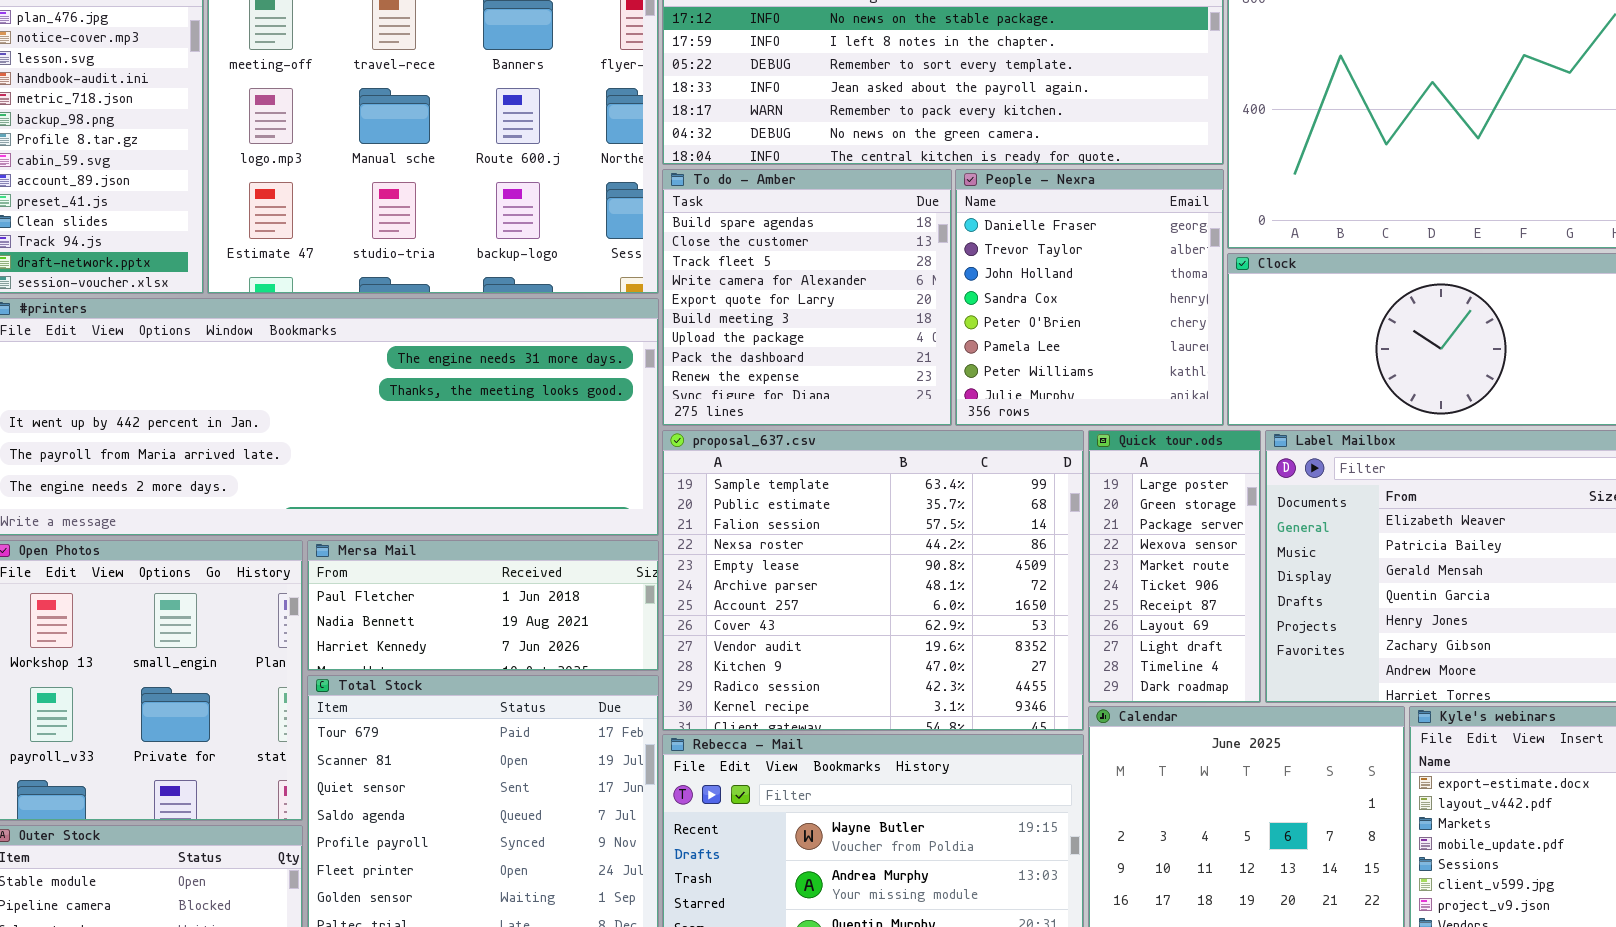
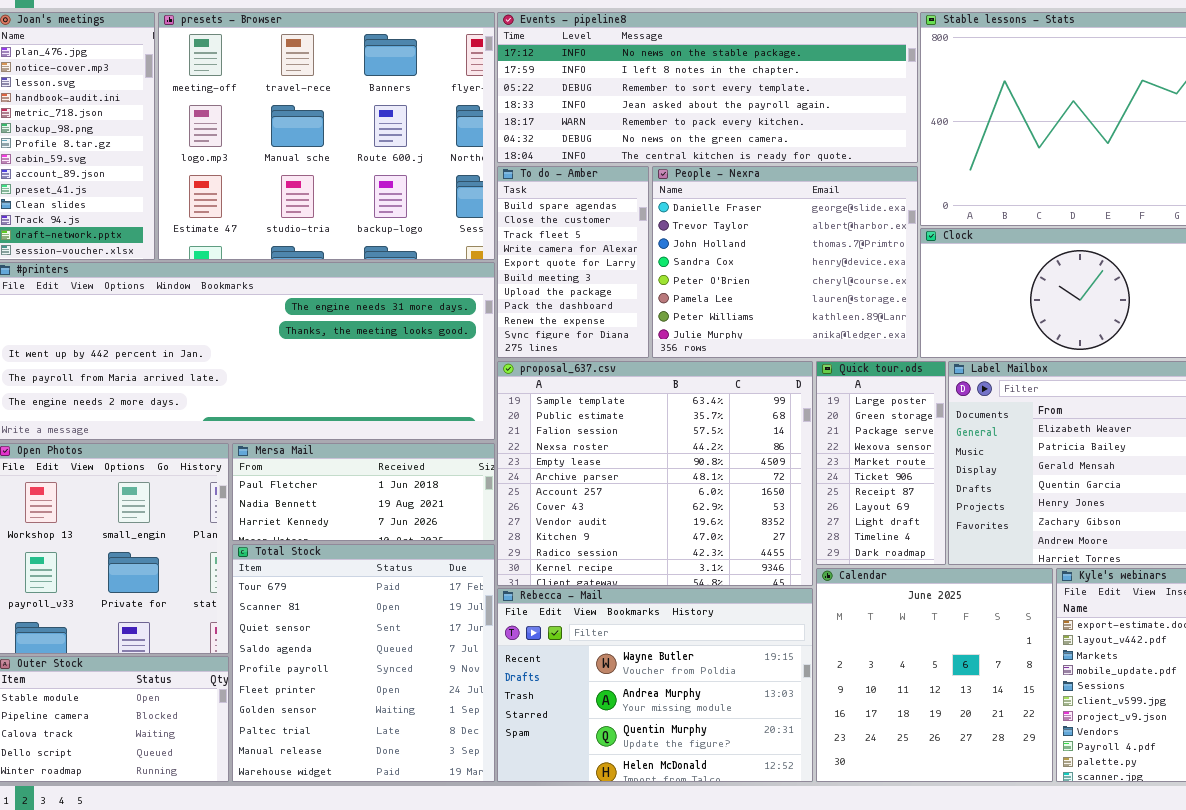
To do - Amber: [662,169,952,426] -> [497,166,649,358], resized
People - Nexra: [955,169,1224,426] -> [652,166,918,358], resized

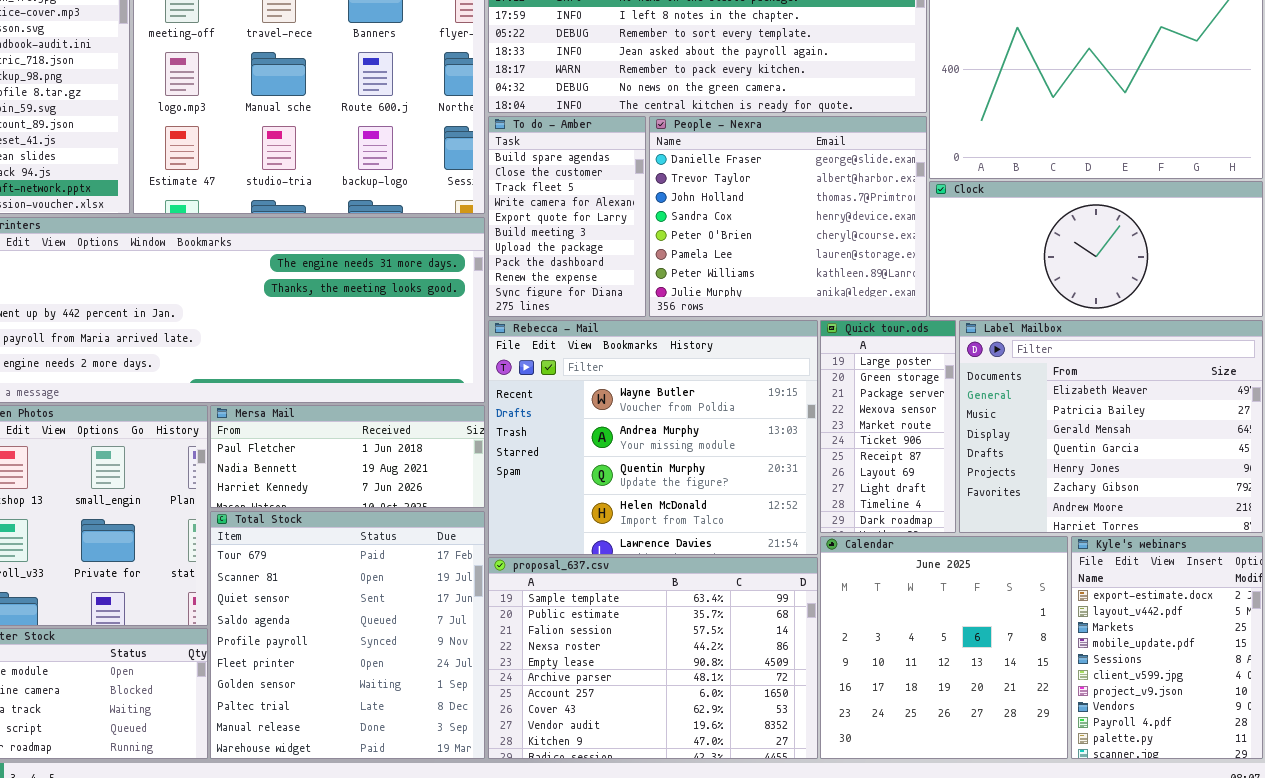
proposal_637.csv: [497,361,813,586] -> [488,557,818,759], moved, resized
Rebecca - Mail: [497,588,813,782] -> [488,320,818,555], moved, resized

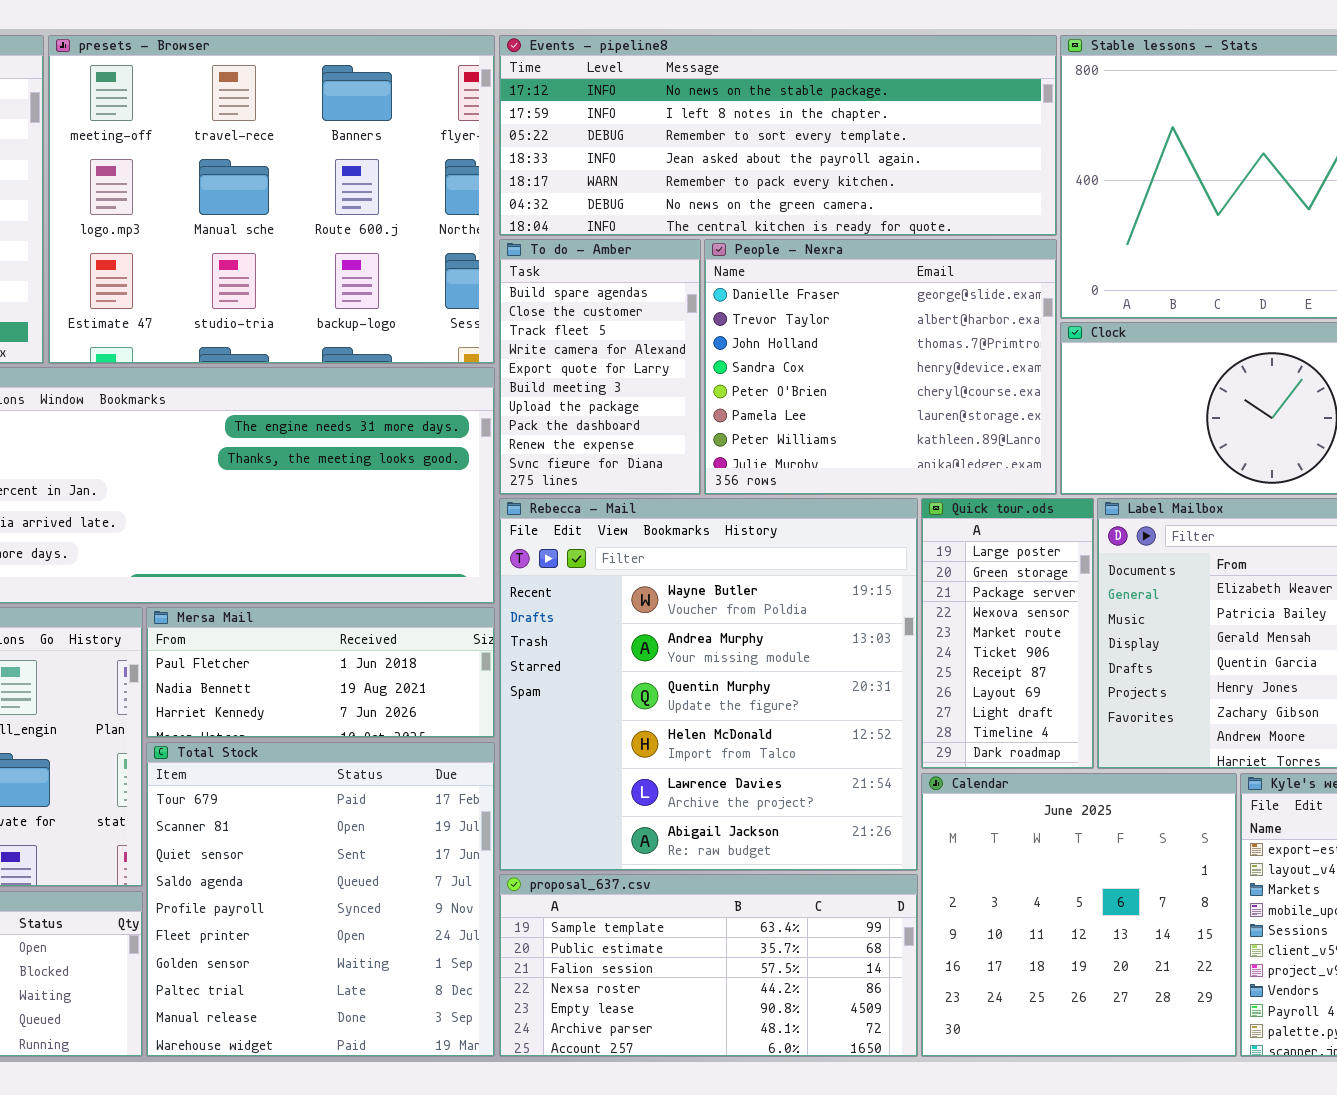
Rebecca - Mail: [488,320,818,555] -> [499,498,918,871], resized
proposal_637.csv: [488,557,818,759] -> [499,874,918,1057], resized

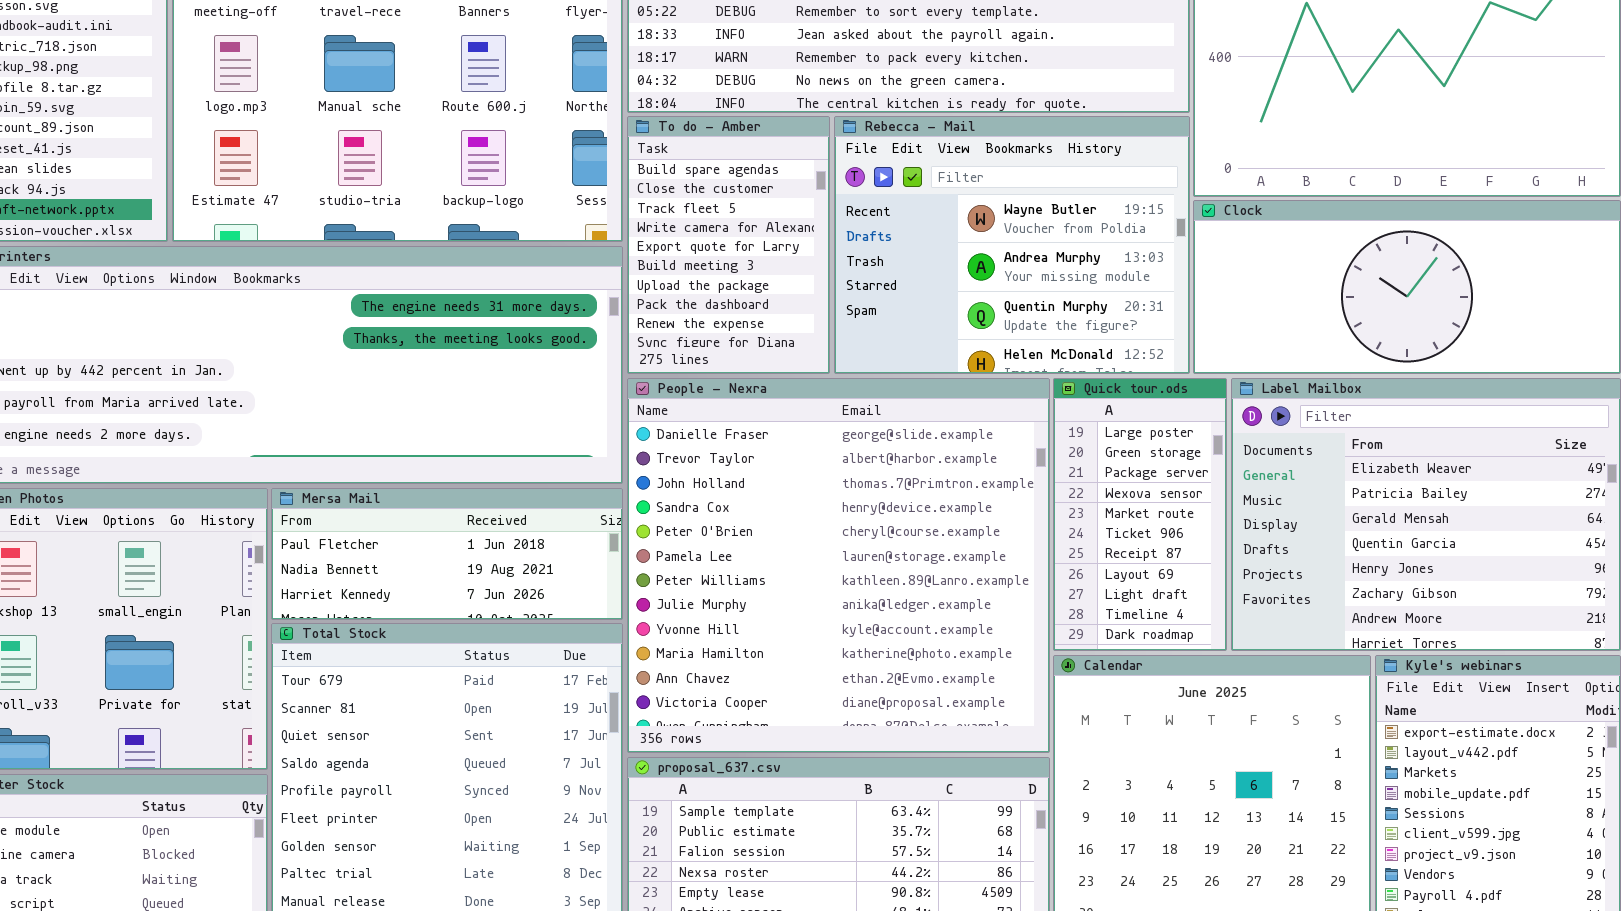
People - Nexra: [704,239,1057,495] -> [627,378,1050,753], moved, resized
Rebecca - Mail: [499,498,918,871] -> [834,116,1190,374], moved, resized

